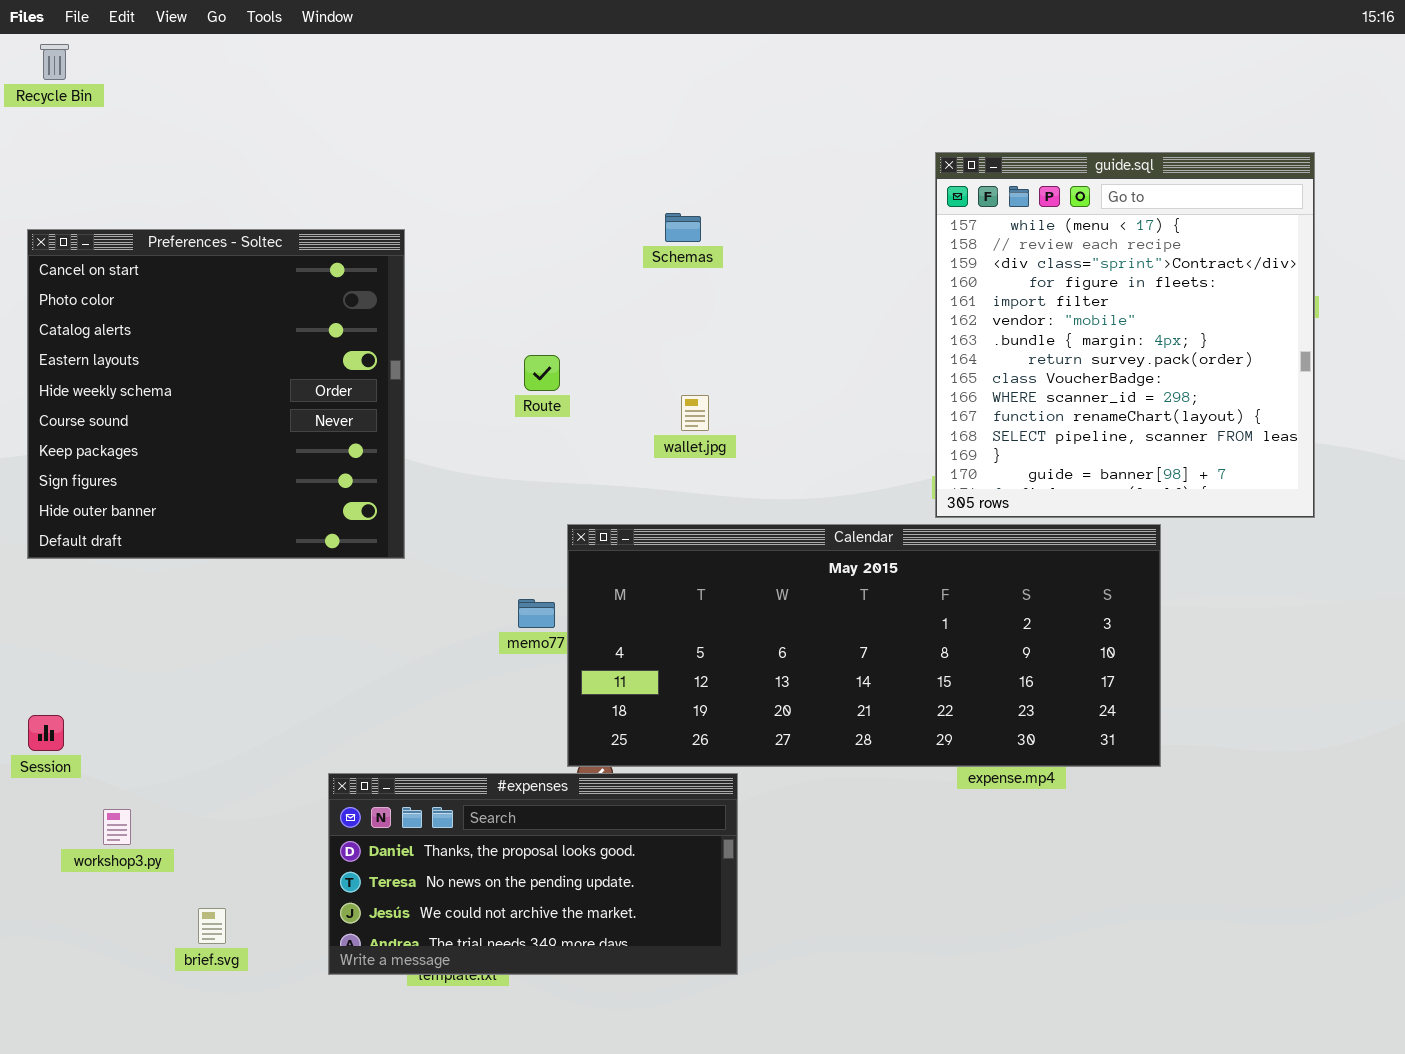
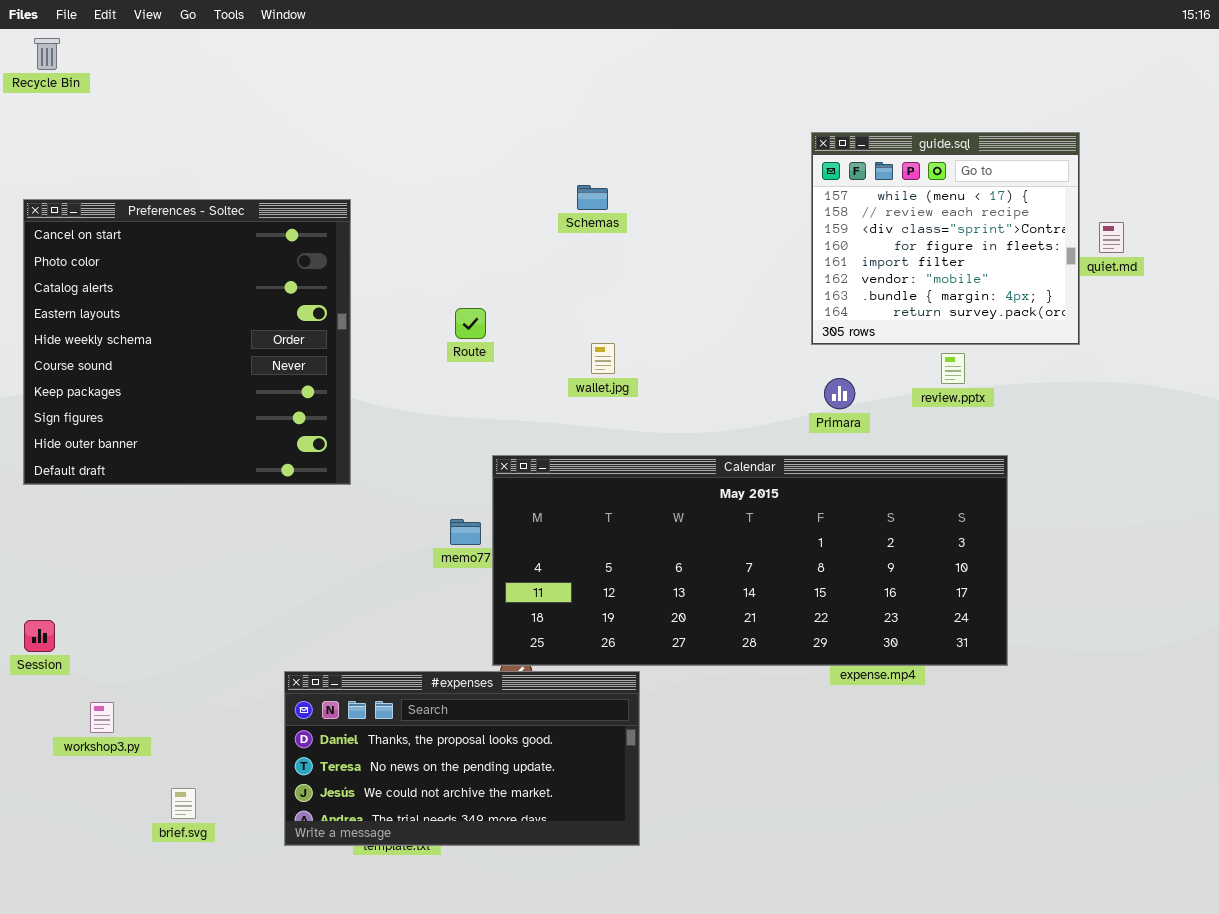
guide.sql: [935,152,1315,518] -> [811,132,1080,345], resized

